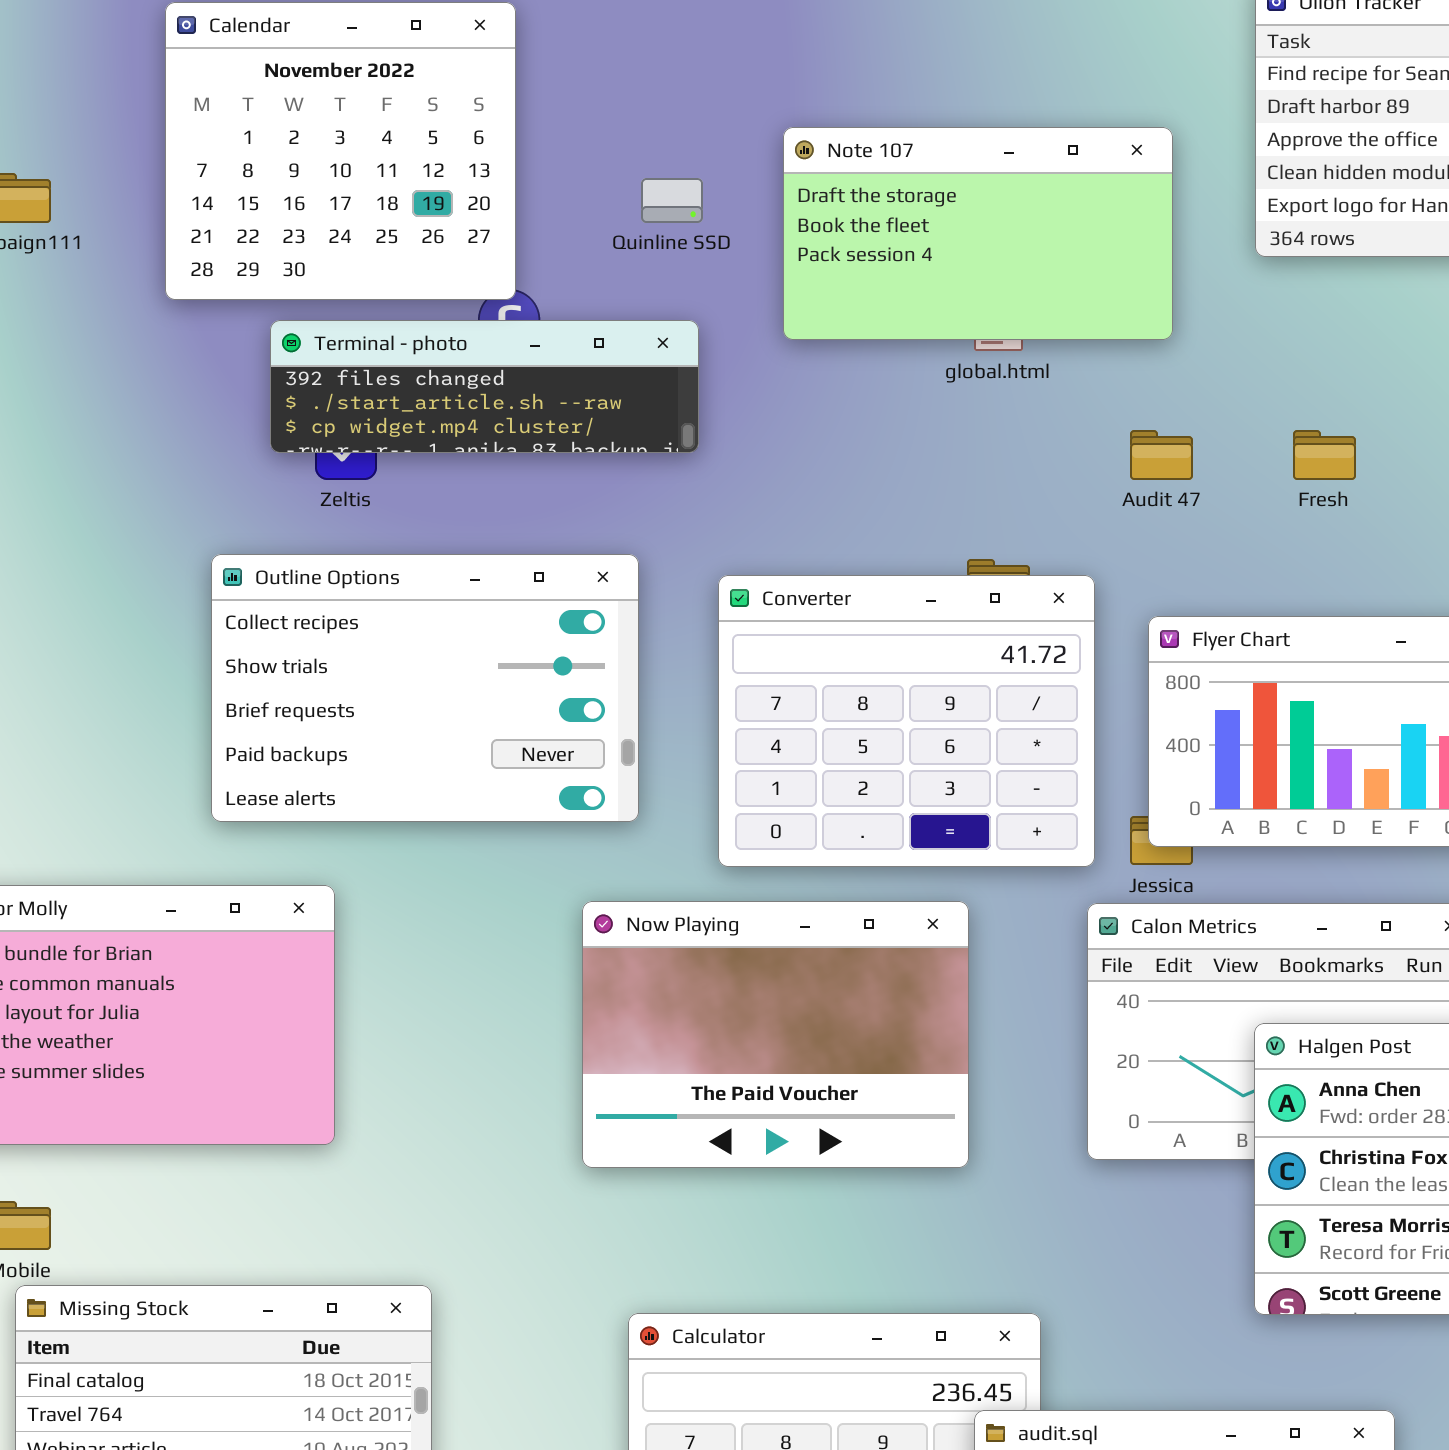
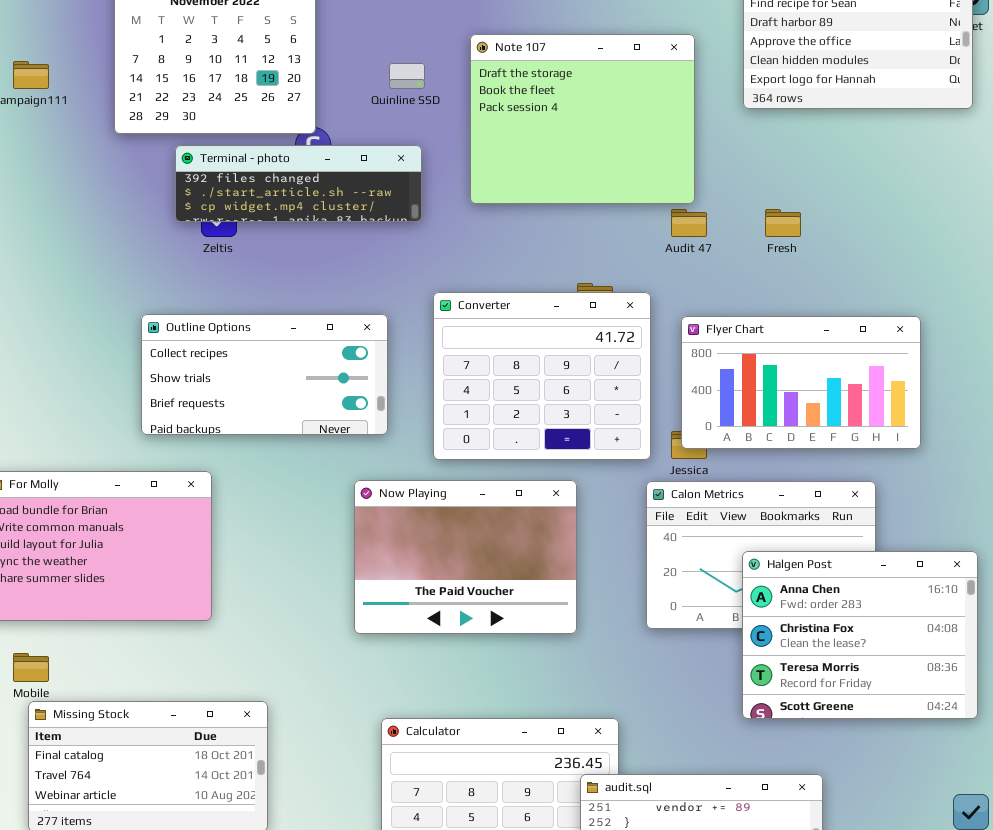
Note 107: [783,127,1173,340] -> [470,34,695,204], resized
Outline Options: [211,554,639,822] -> [141,314,388,435], resized

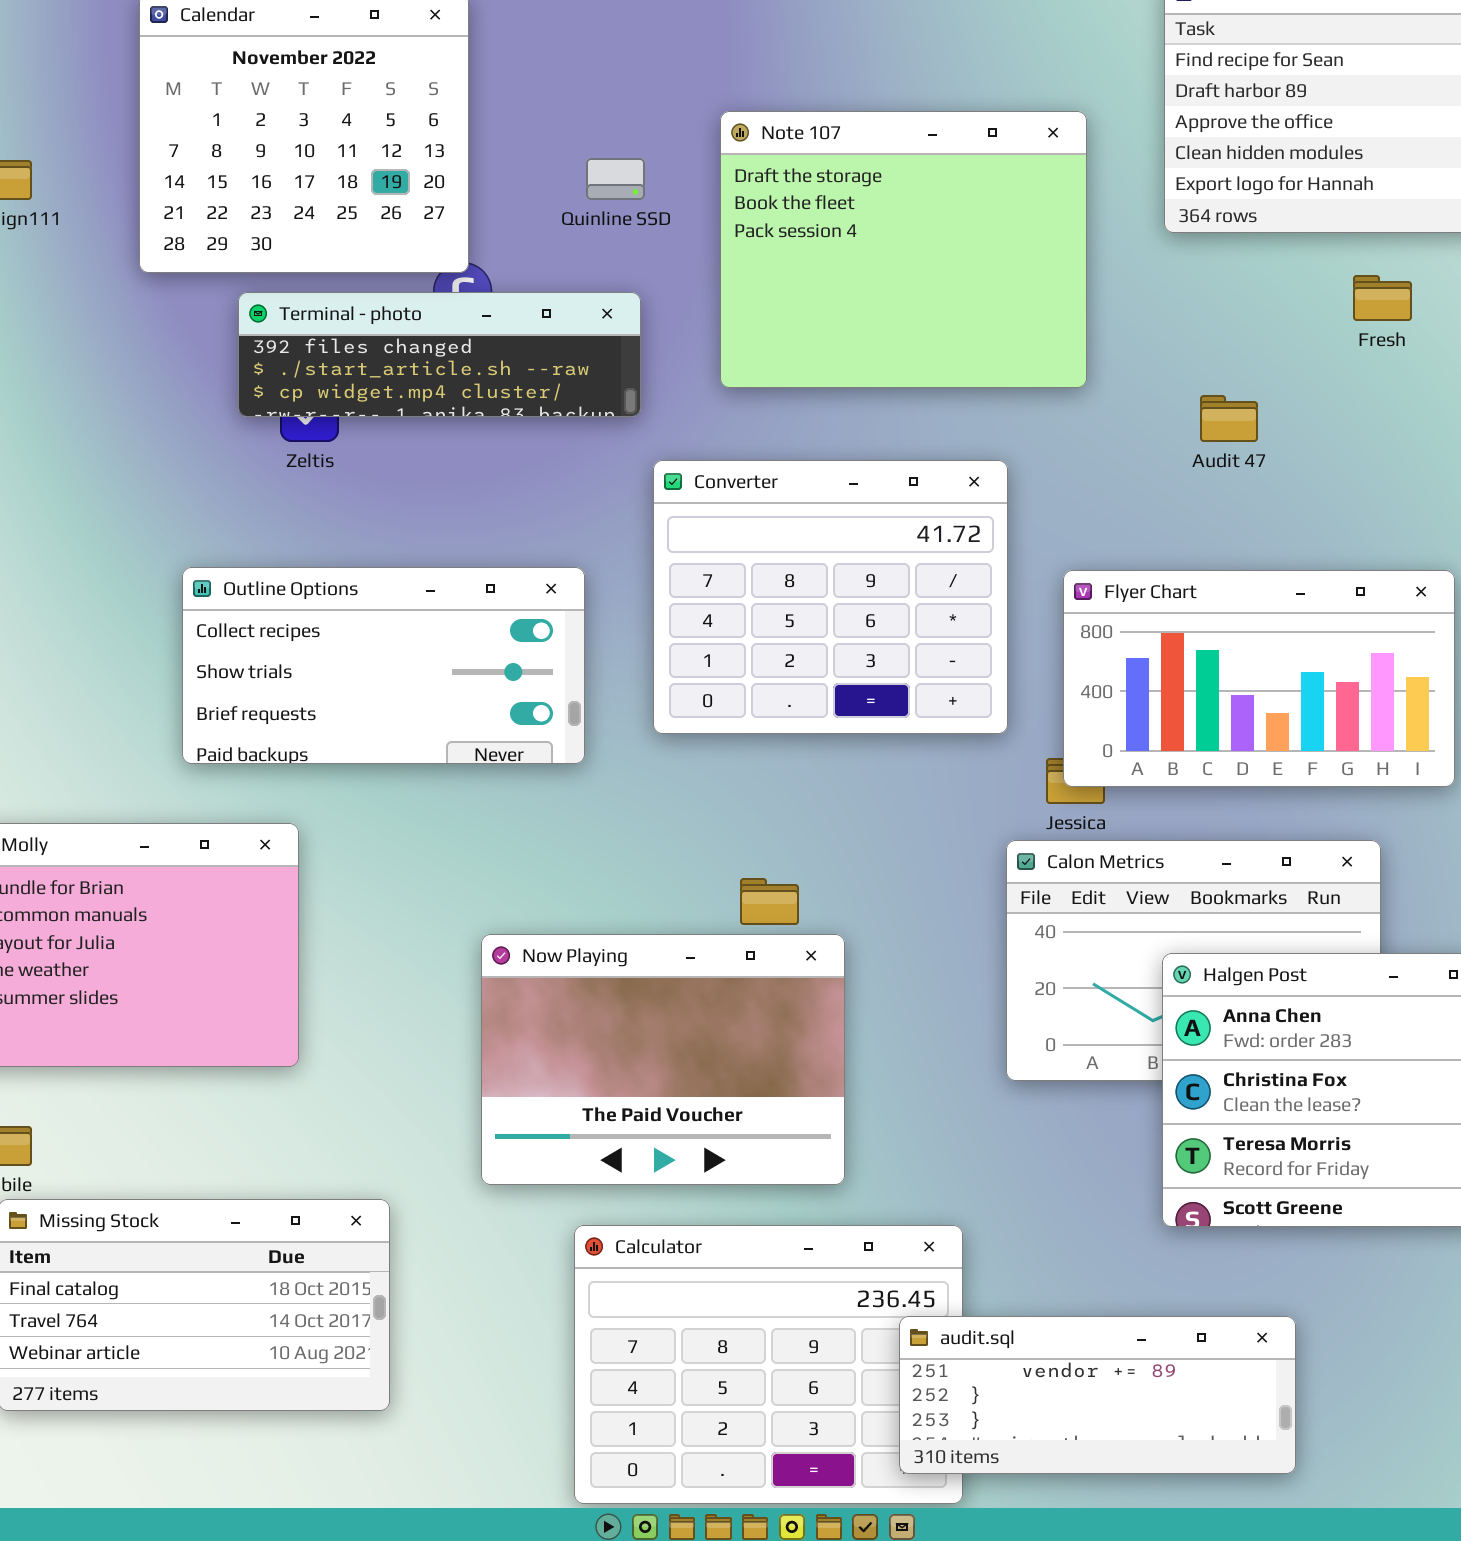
Audit 47: [671,209,707,237] -> [1200,395,1258,442], moved
Fresh: [765,209,801,237] -> [1353,275,1412,321], moved
Converter: [433,292,651,460] -> [653,460,1008,734], moved
Now Playing: [354,480,577,634] -> [481,934,845,1185], moved

